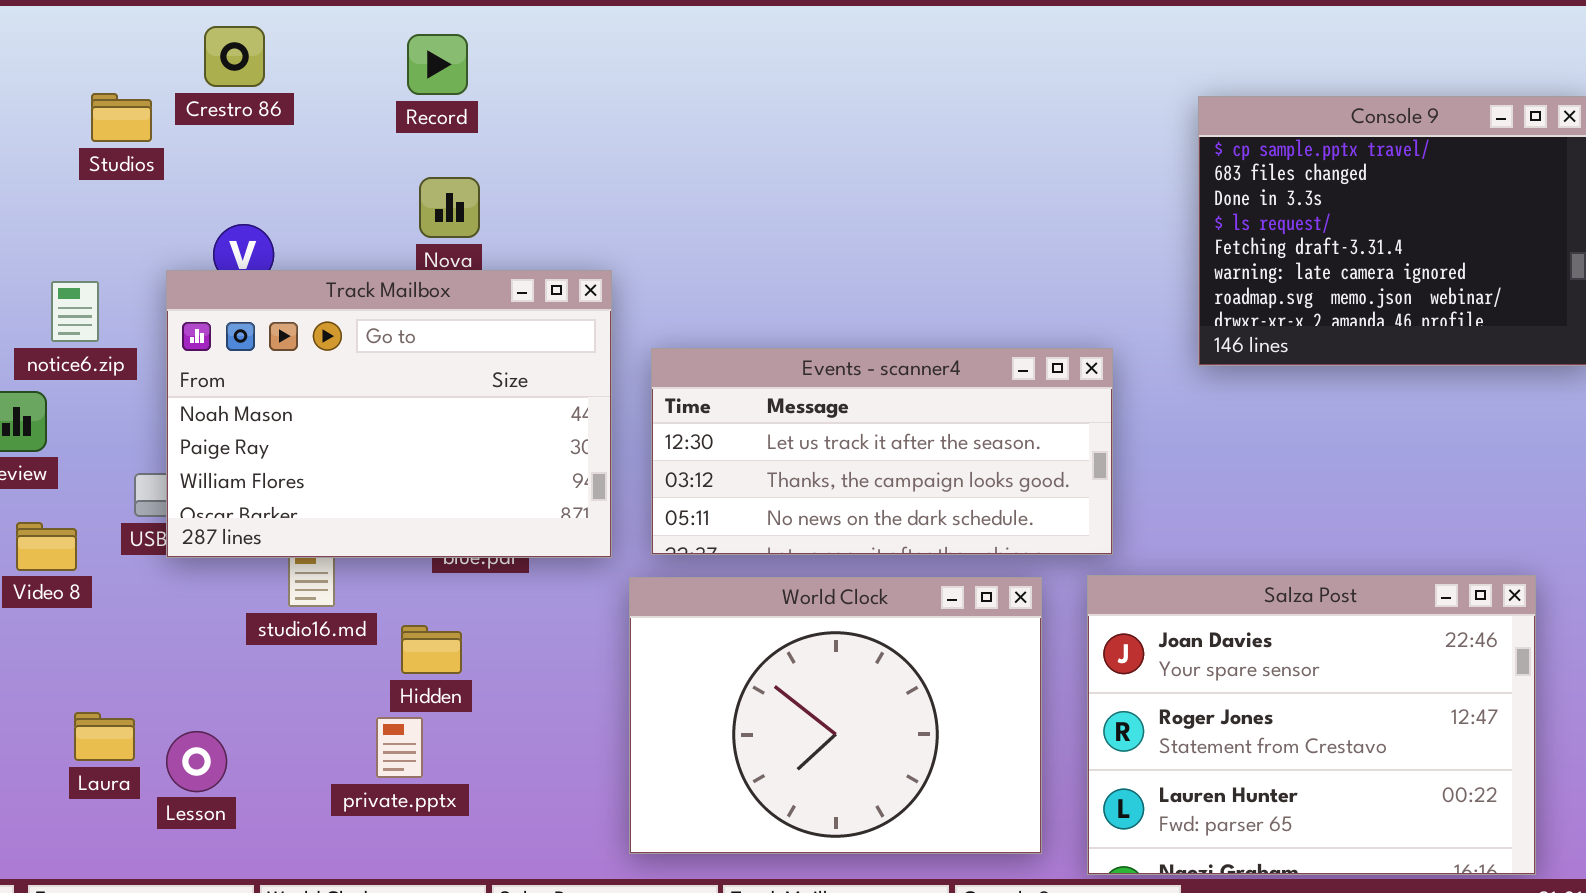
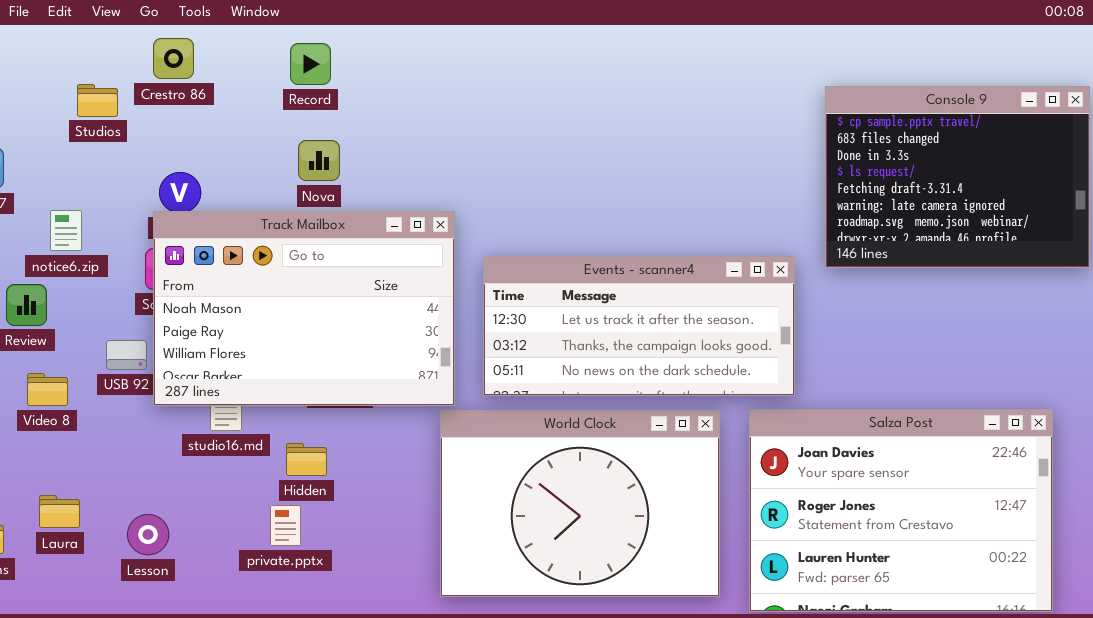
Track Mailbox: [166,270,612,558] -> [153,211,455,406], moved
Events - scanner4: [651,348,1113,555] -> [483,256,795,396], moved
Laura: [74,712,135,761] -> [39,495,80,528], moved

